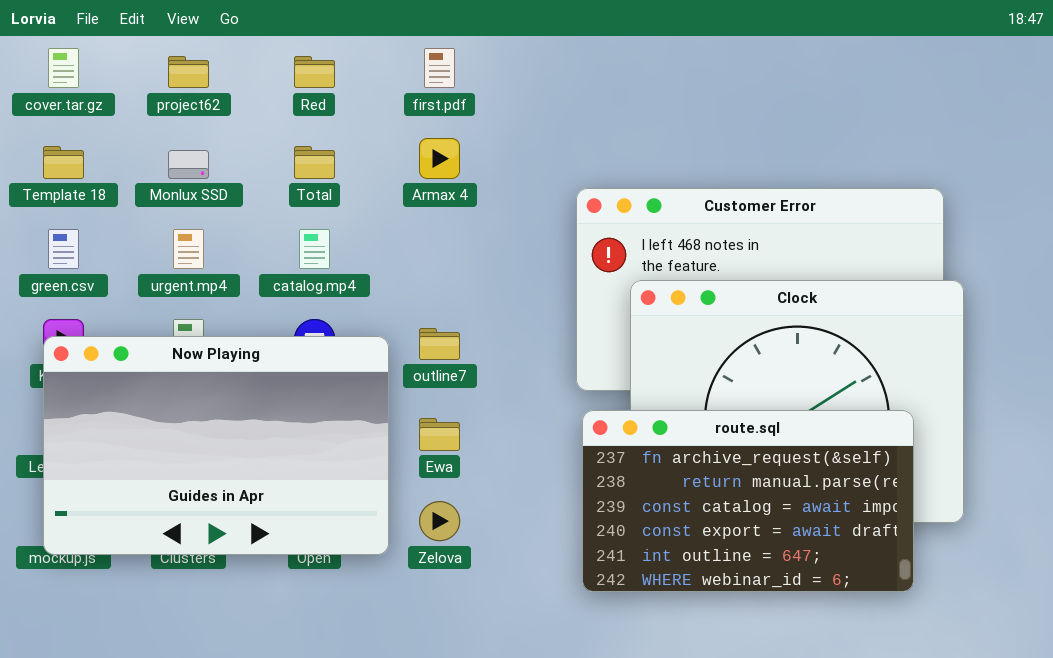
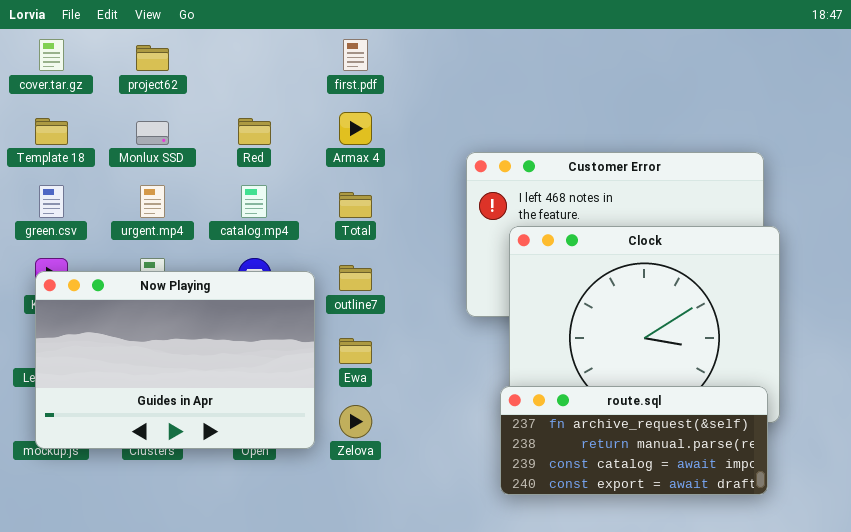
Red: [294,56,335,88] -> [238,118,271,145], moved
Total: [294,146,335,179] -> [339,192,372,218], moved
route.sql: [582,410,914,592] -> [500,386,768,495], moved, resized

